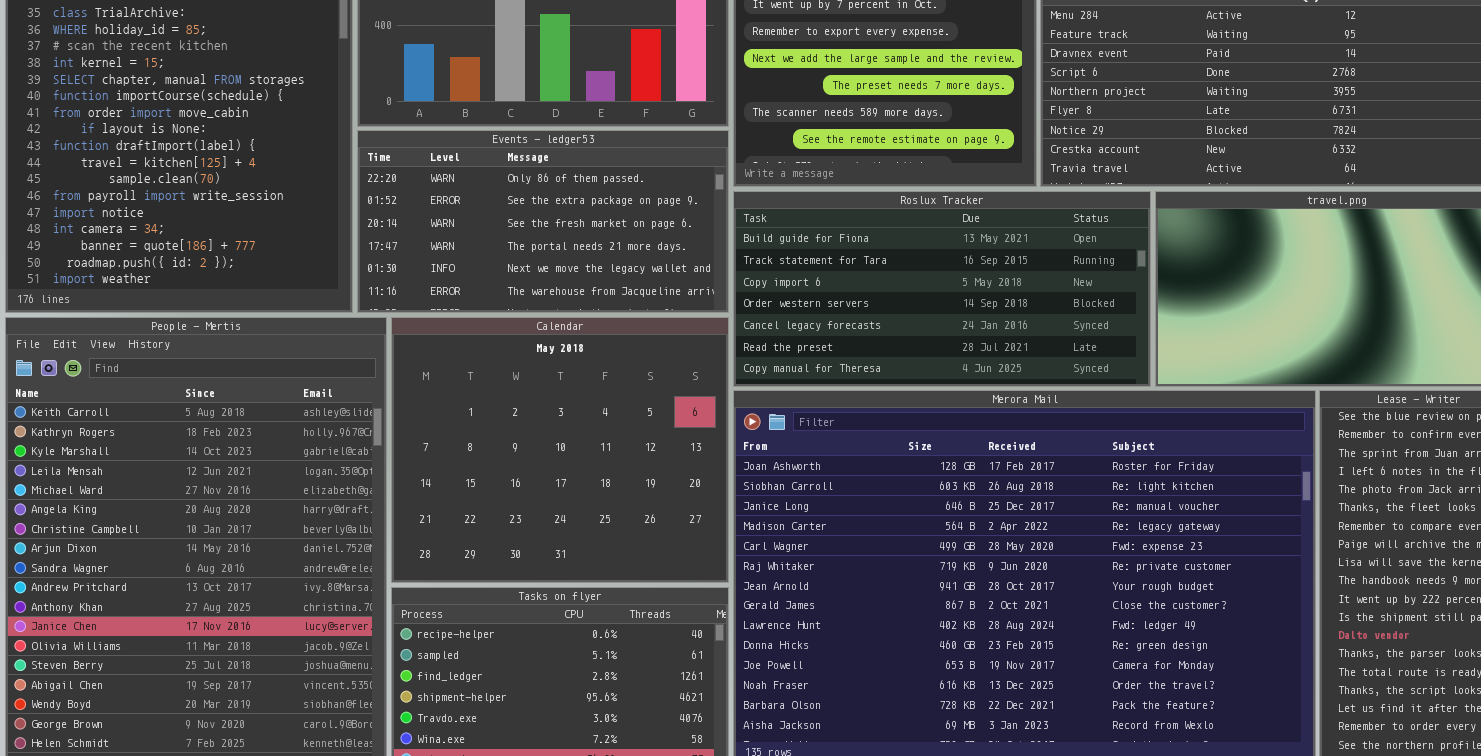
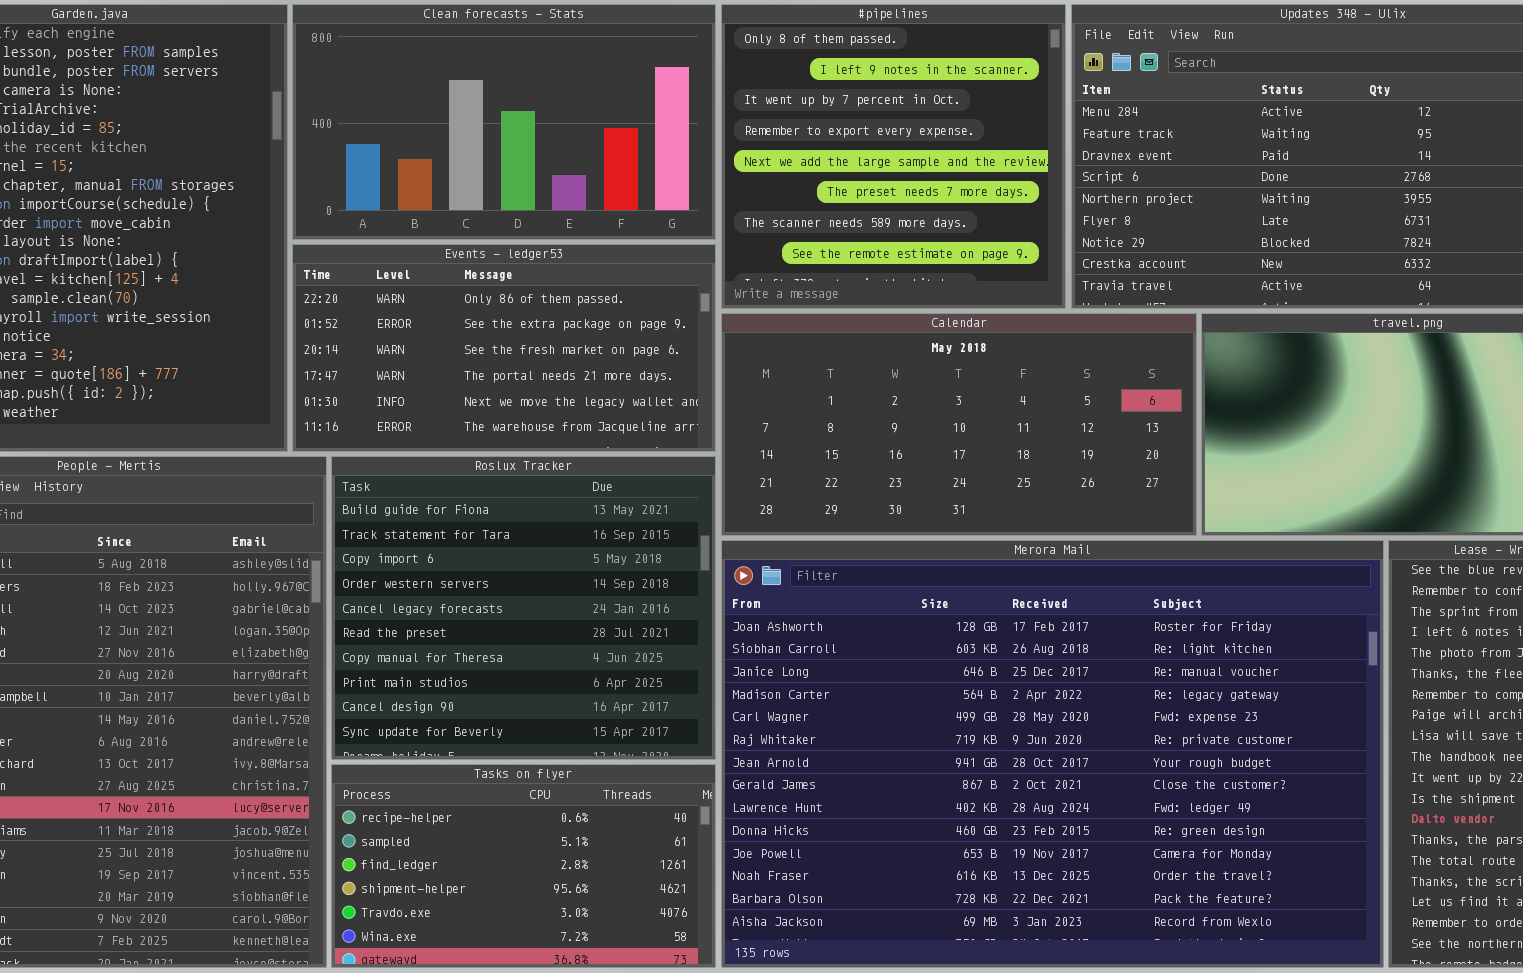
Roslux Tracker: [733,191,1151,387] -> [331,456,716,760], moved, resized
Calendar: [391,317,729,583] -> [721,313,1197,536], moved, resized

